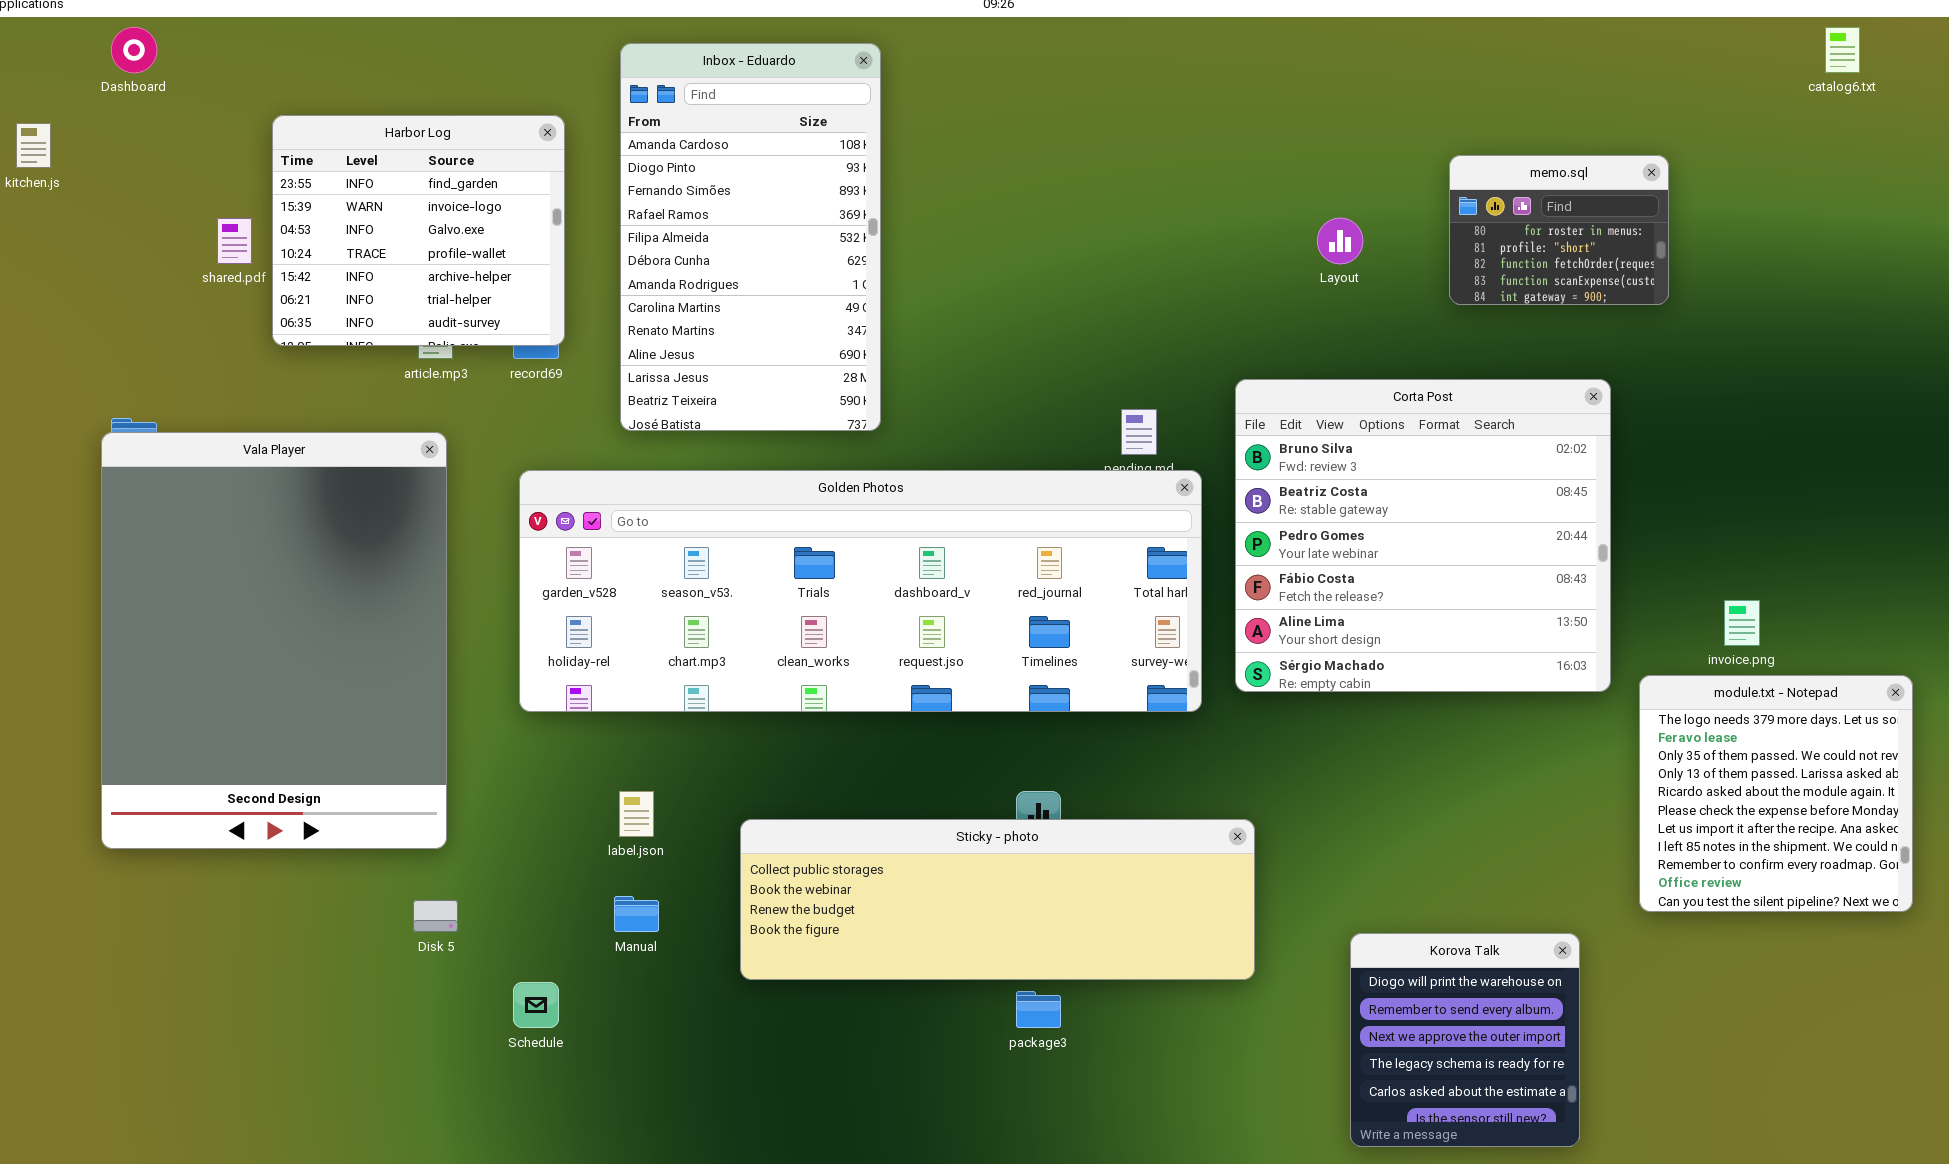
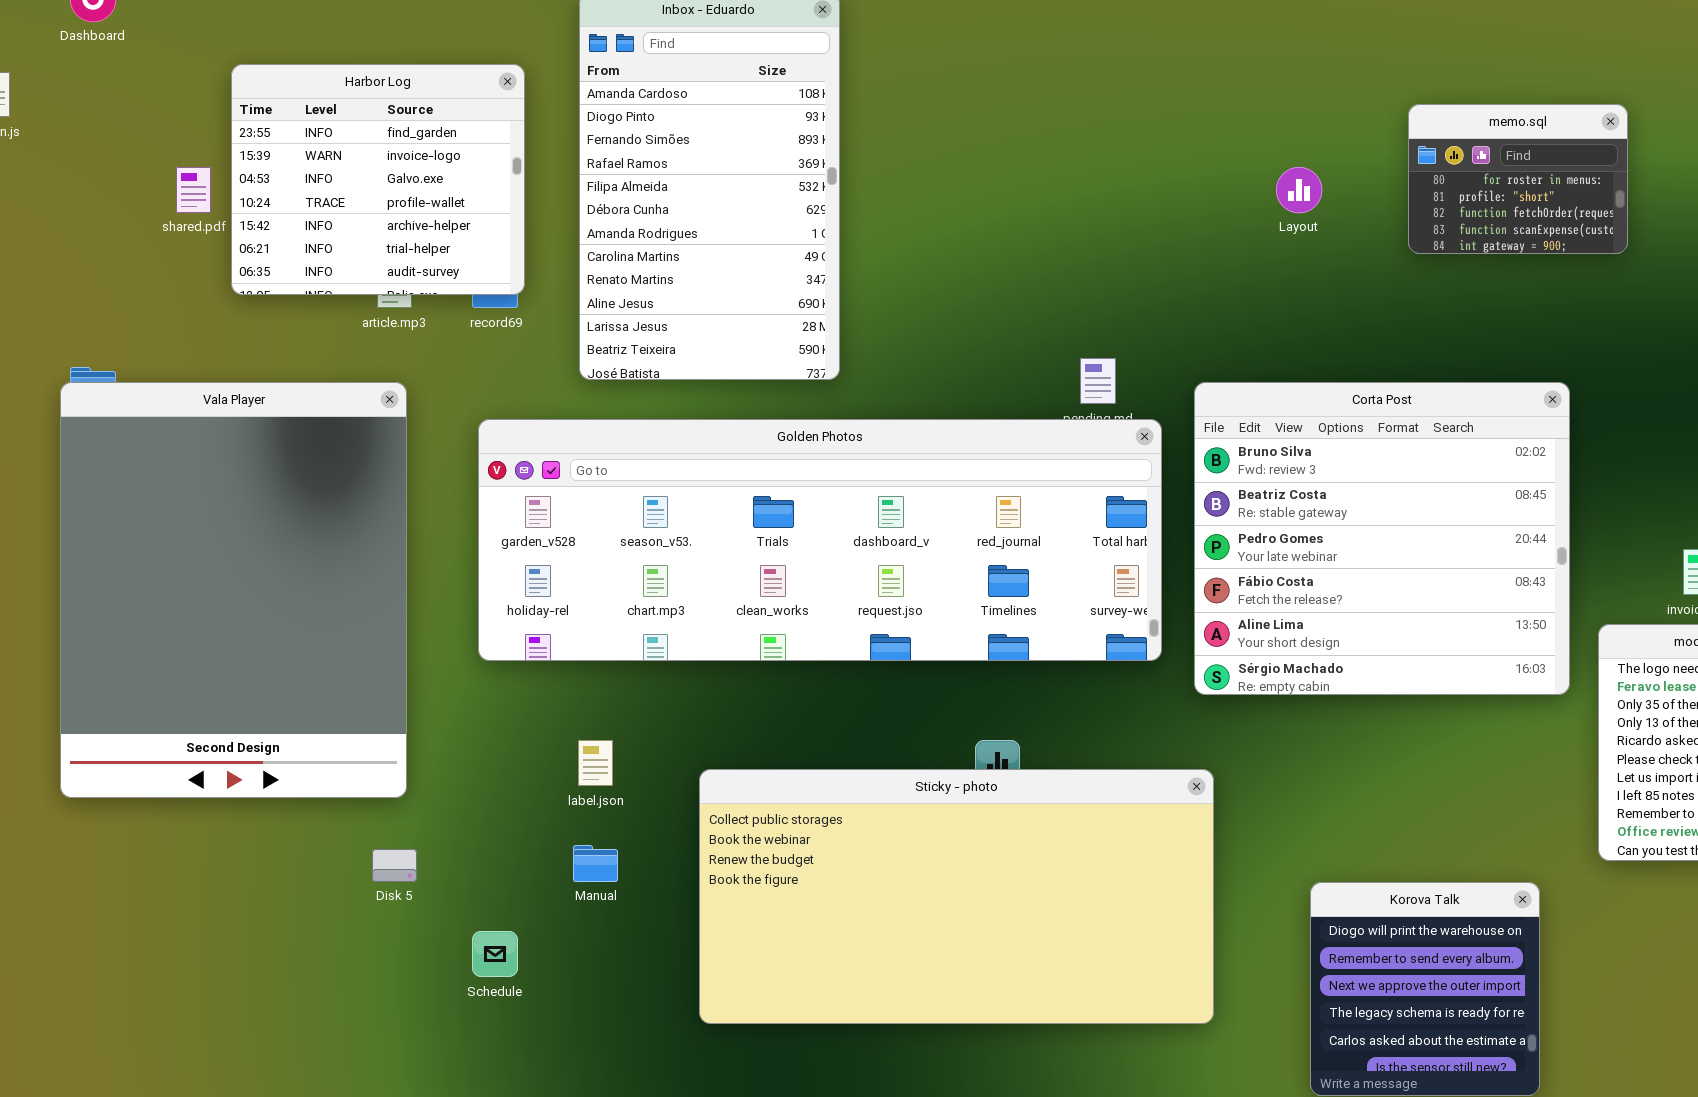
Corta Post: [1235,379,1611,692] -> [1194,382,1570,695], moved
Sticky - photo: [740,819,1255,980] -> [699,769,1214,1024], resized

